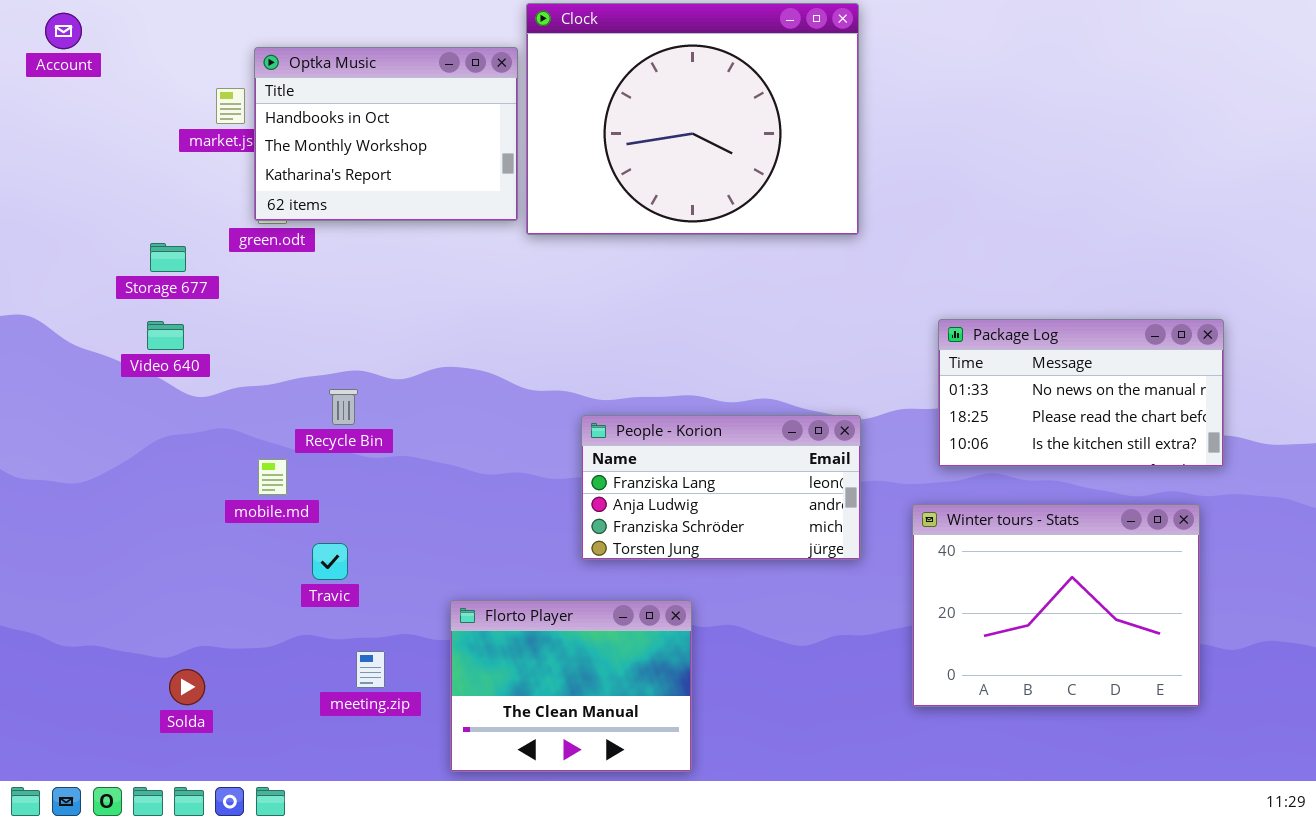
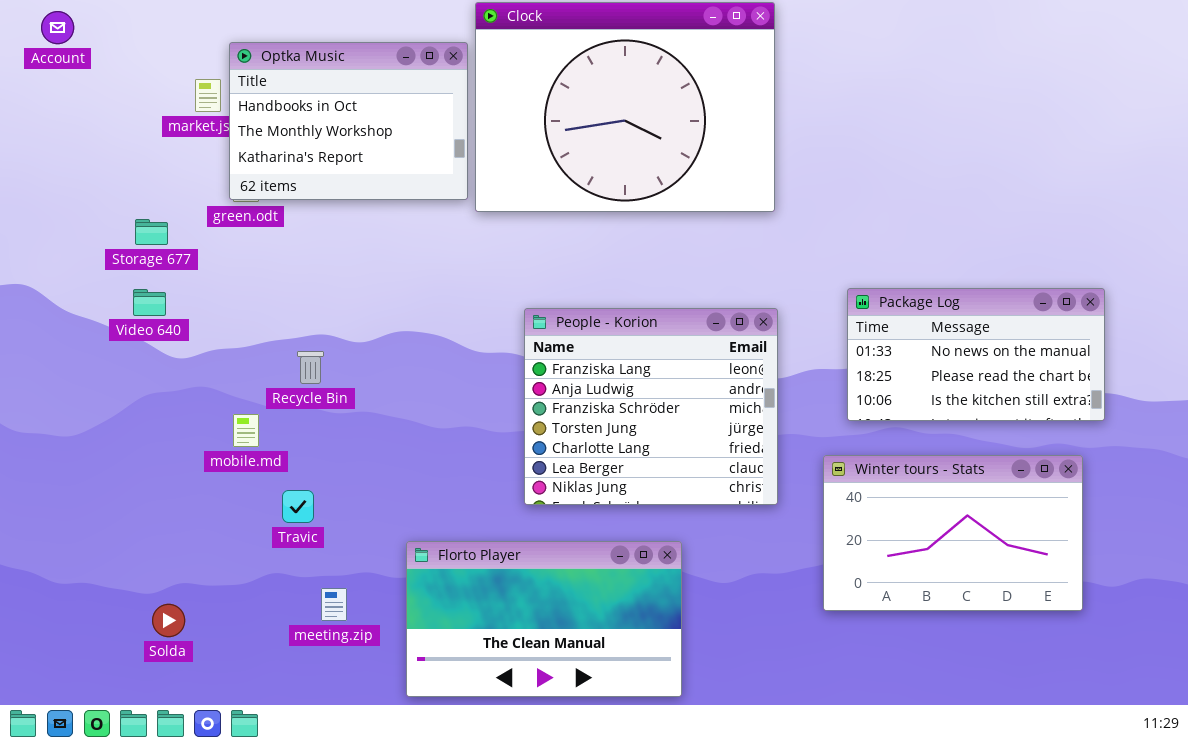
People - Korion: [581,415,861,560] -> [524,308,778,505], resized
Winter tours - Stats: [912,504,1200,707] -> [823,455,1083,611], resized
Florto Player: [450,600,692,772] -> [406,541,682,697], resized

